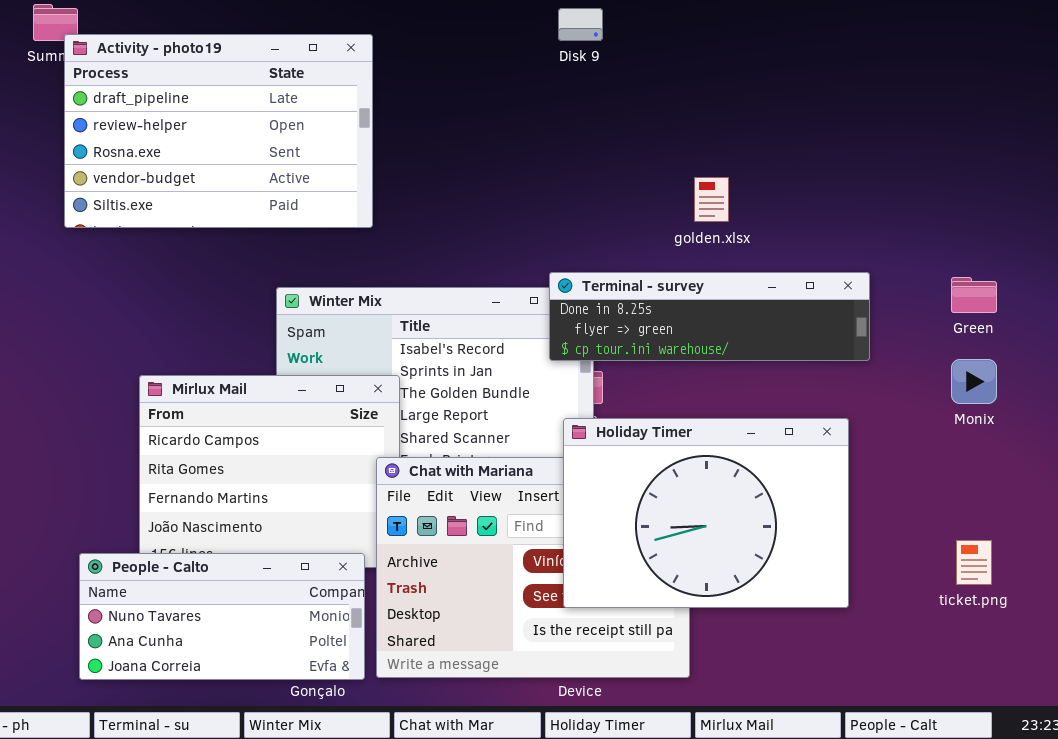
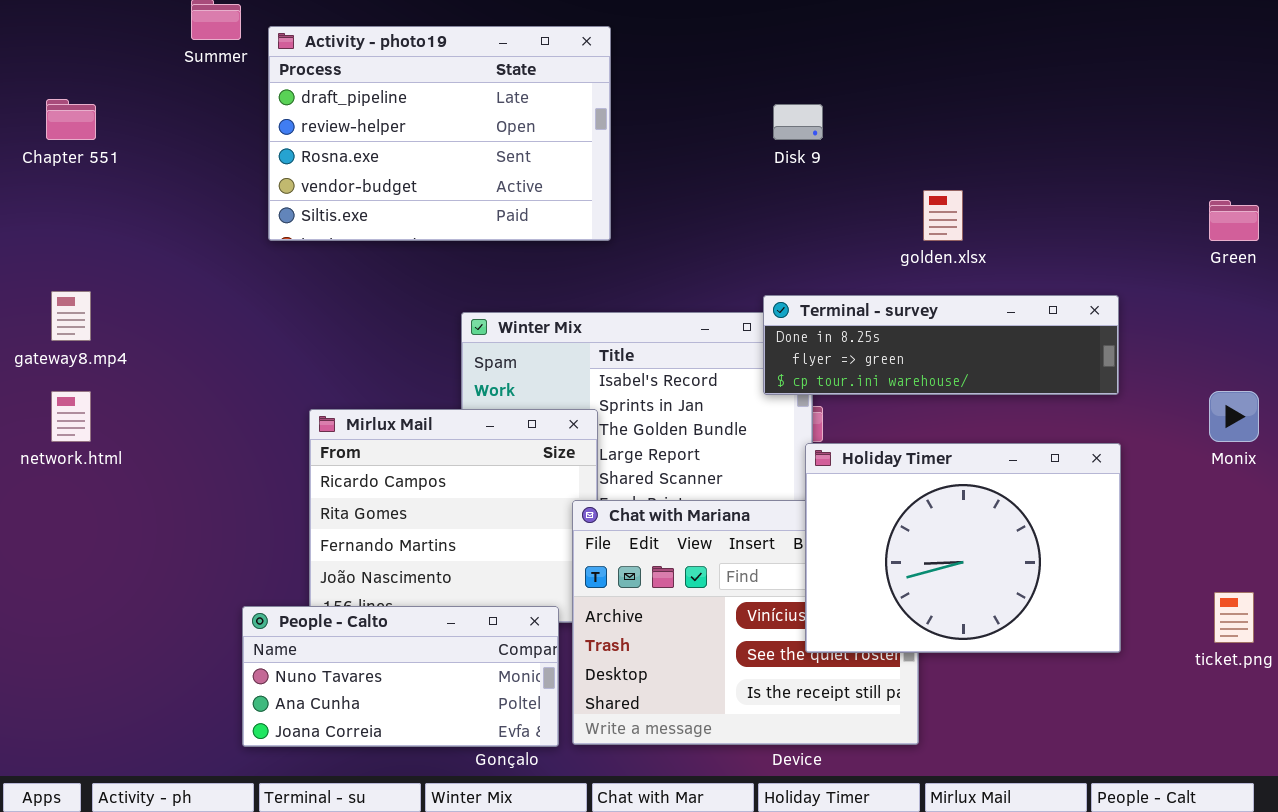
Disk 9: [558,8,603,41] -> [773,104,823,140], moved
Activity - photo19: [64,34,373,228] -> [268,26,611,241], moved
Green: [951,277,997,313] -> [1209,200,1259,241], moved
Holiday Timer: [563,418,849,608] -> [805,443,1121,653], moved

